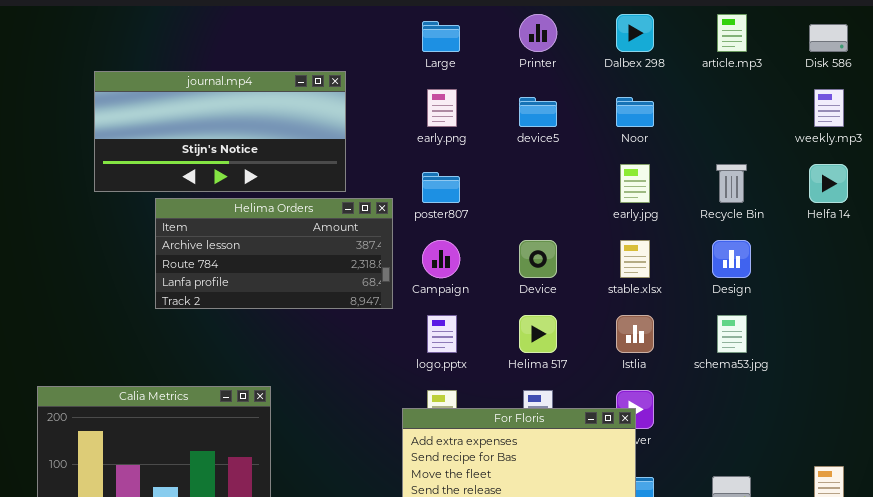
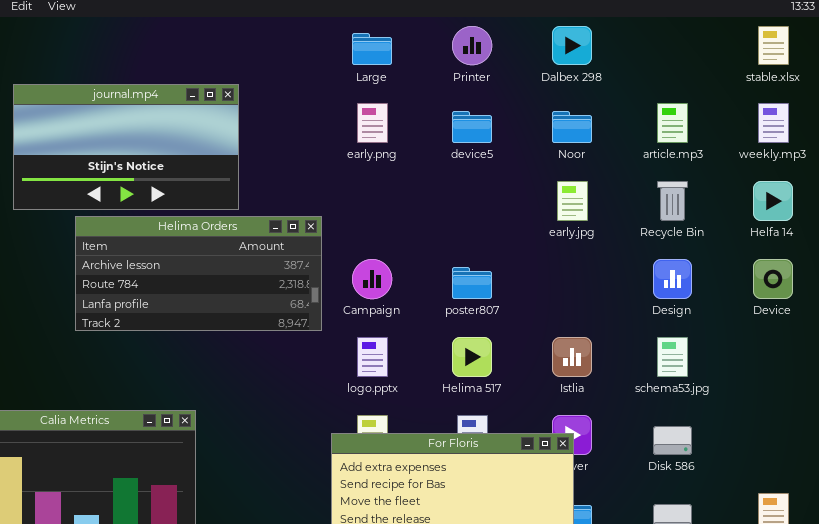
article.mp3: [717,14,747,52] -> [657,103,688,143], moved
Disk 586: [809,24,848,52] -> [653,426,692,455], moved
journal.mp4: [94,71,346,192] -> [13,84,239,210], resized
poster807: [422,172,460,203] -> [452,267,492,299], moved
Device: [519,240,557,278] -> [753,259,793,299], moved
stable.xlsx: [620,240,650,278] -> [758,26,789,65], moved

